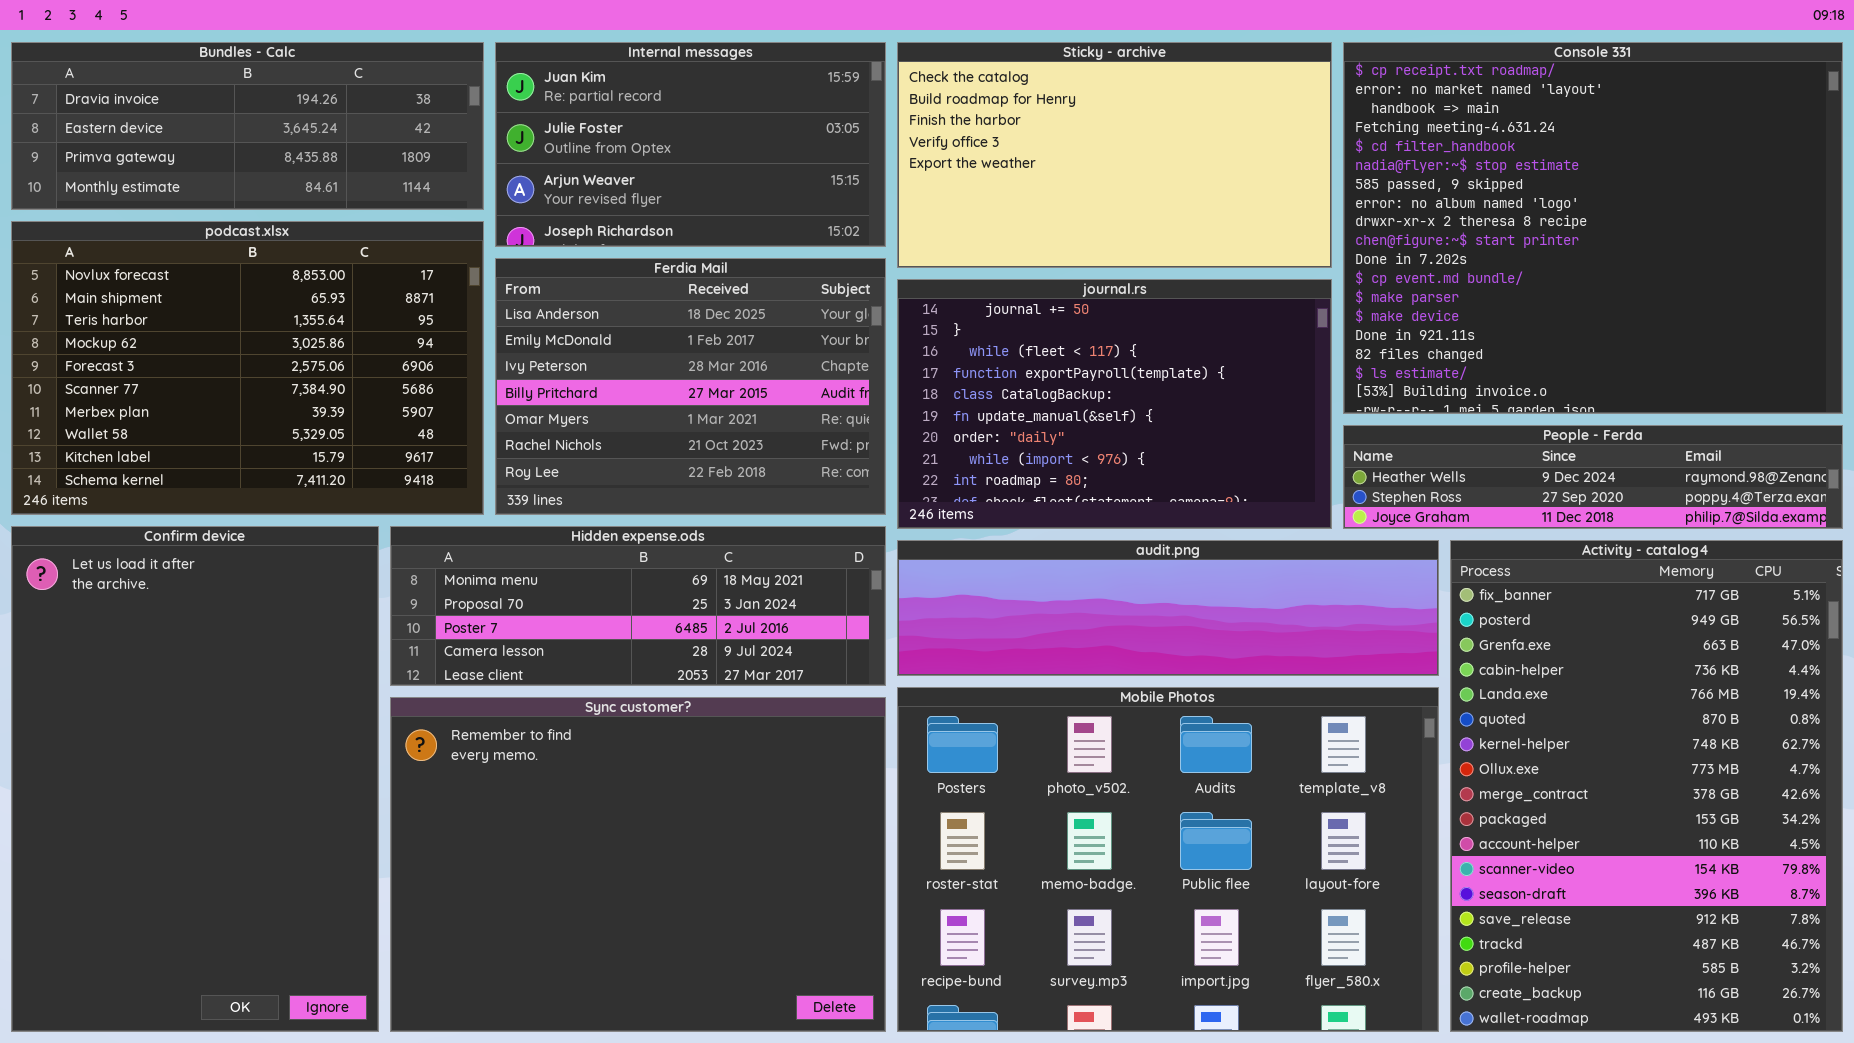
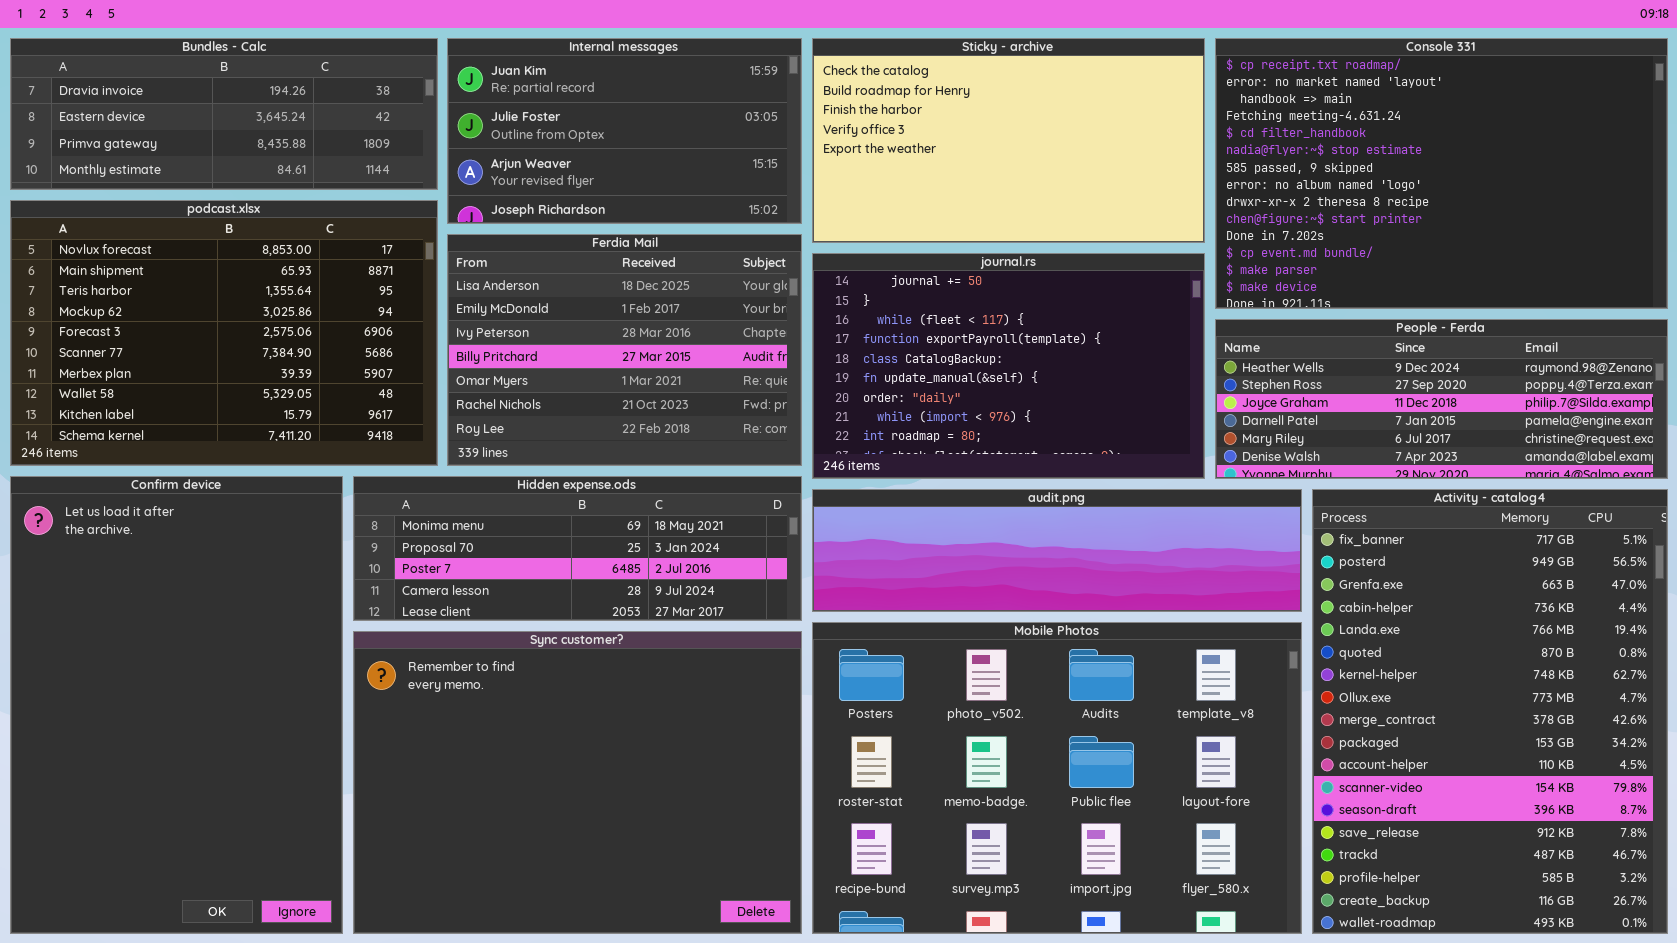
Console 331: [1343,42,1843,414] -> [1215,38,1668,309], resized
People - Ferda: [1343,425,1843,529] -> [1215,319,1668,479], resized

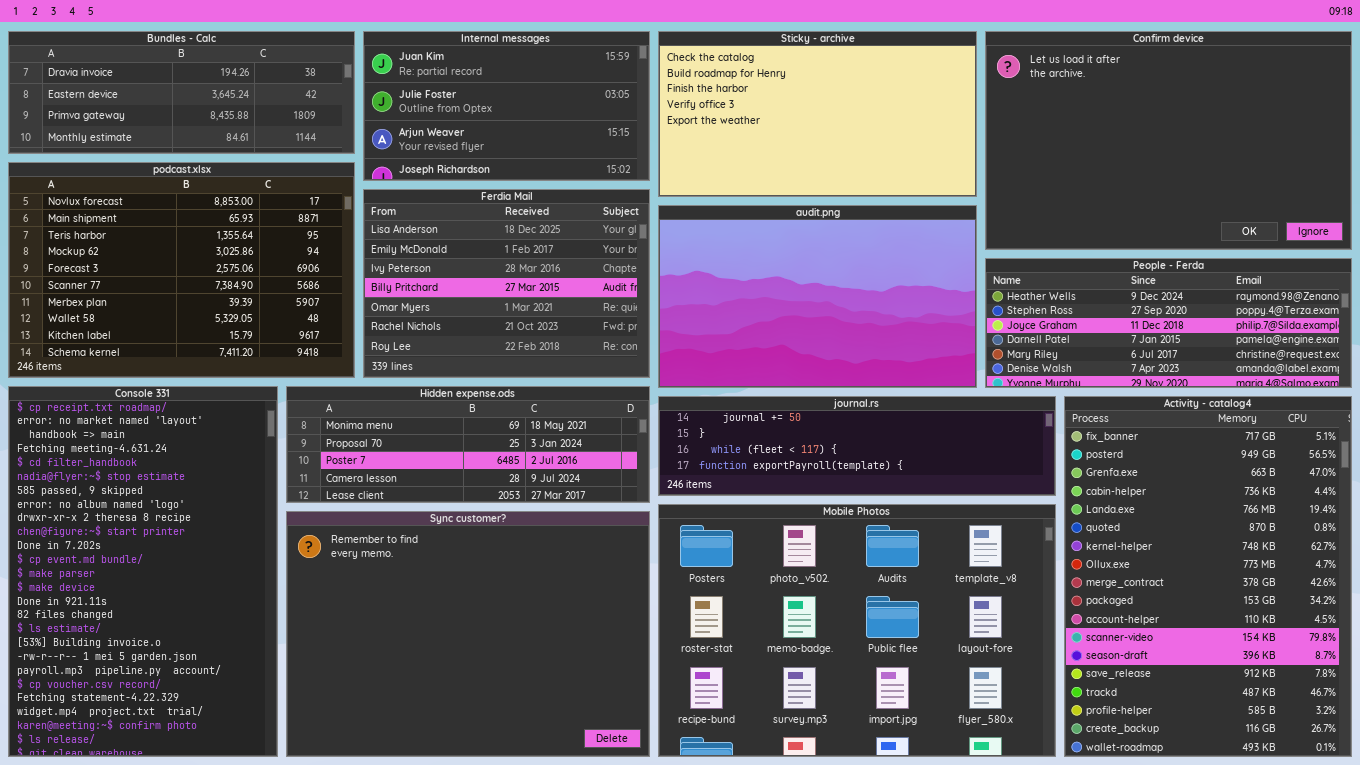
Console 331: [1215,38,1668,309] -> [8,386,278,757], moved, resized
journal.rs: [812,253,1205,479] -> [658,396,1056,496], moved, resized
Confirm device: [10,476,343,934] -> [985,31,1352,250], moved, resized
audit.png: [812,489,1302,612] -> [658,205,977,388], moved, resized

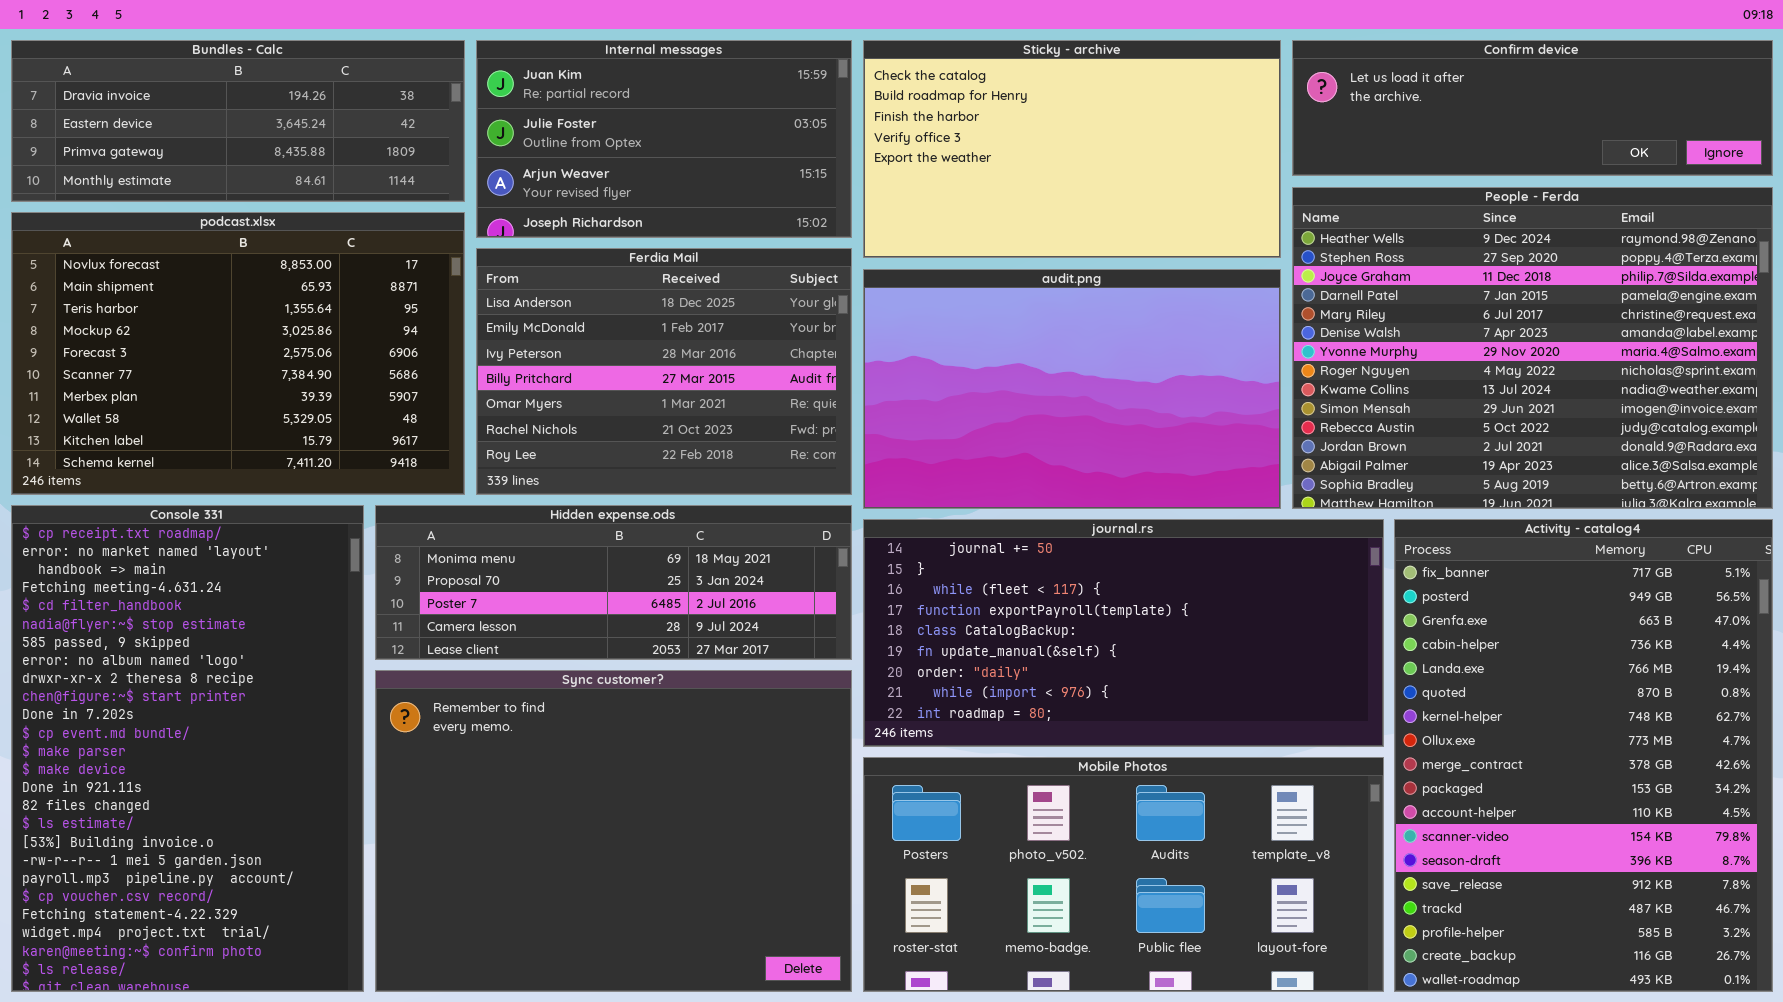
Confirm device: [985,31,1352,250] -> [1292,40,1773,176], resized
People - Ferda: [985,258,1352,388] -> [1292,187,1773,509], resized
journal.rs: [658,396,1056,496] -> [863,519,1384,747], resized
Mobile Photos: [658,504,1056,757] -> [863,757,1384,992], resized

